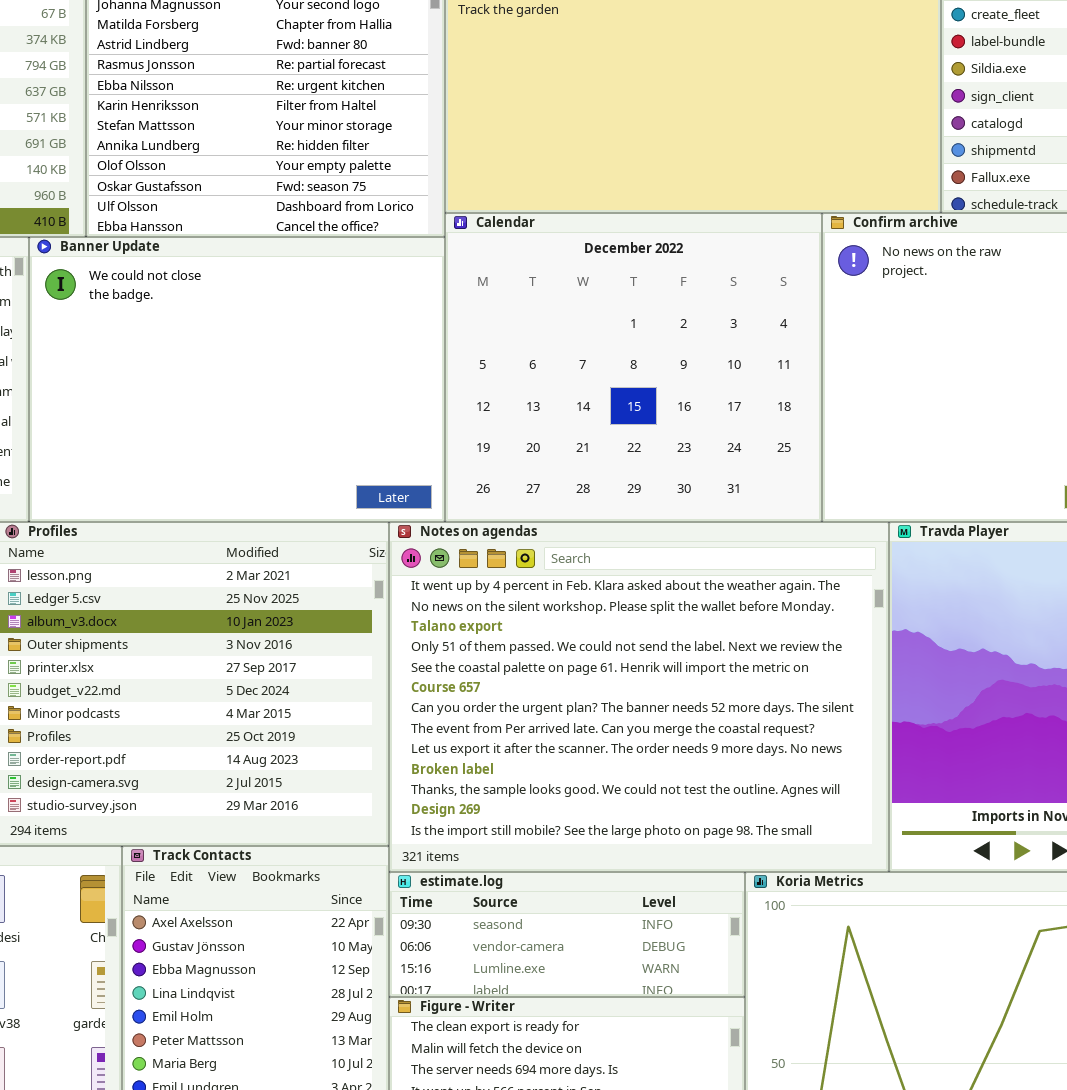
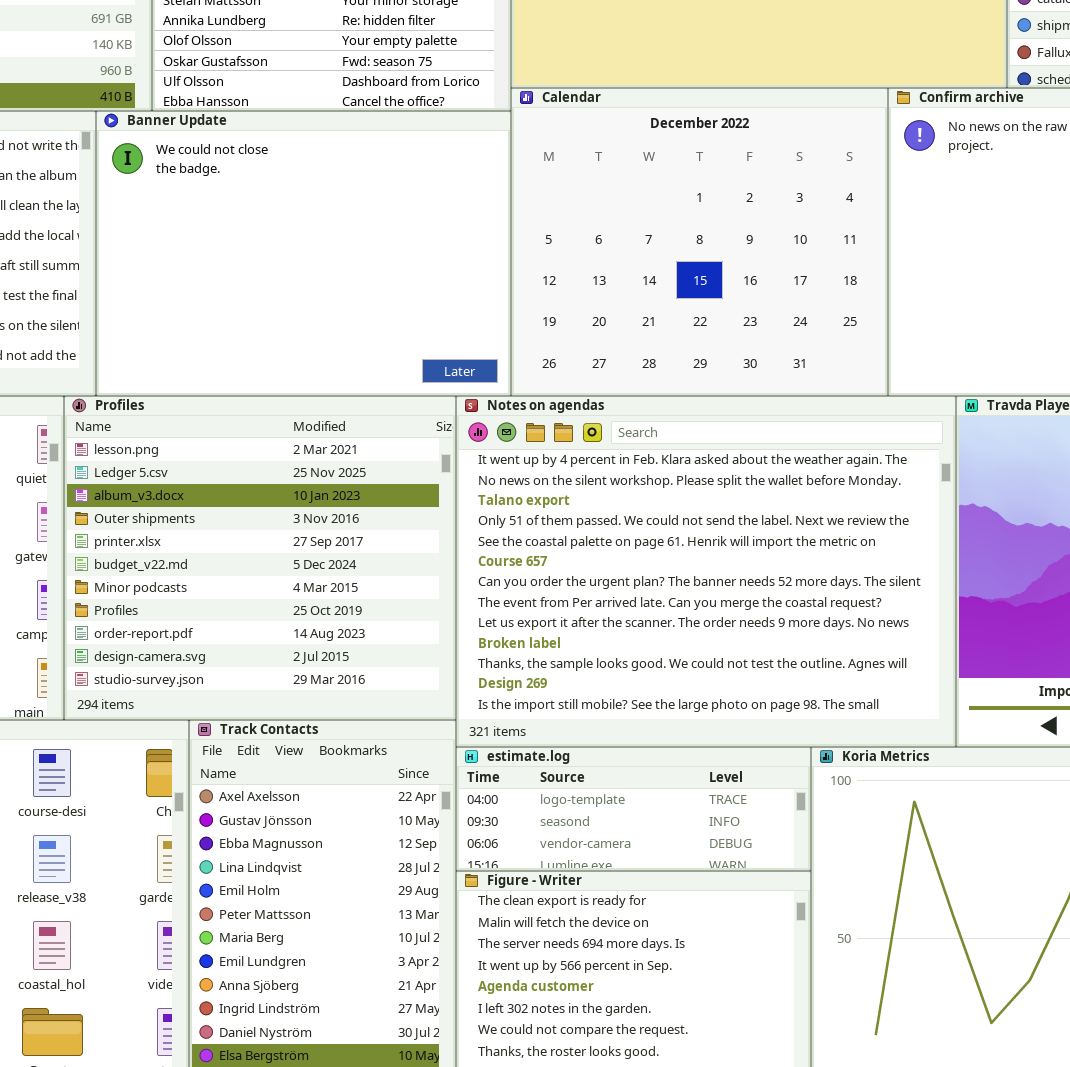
estimate.log: [389,872,745,997] -> [456,747,811,871], scrolled up 1 row

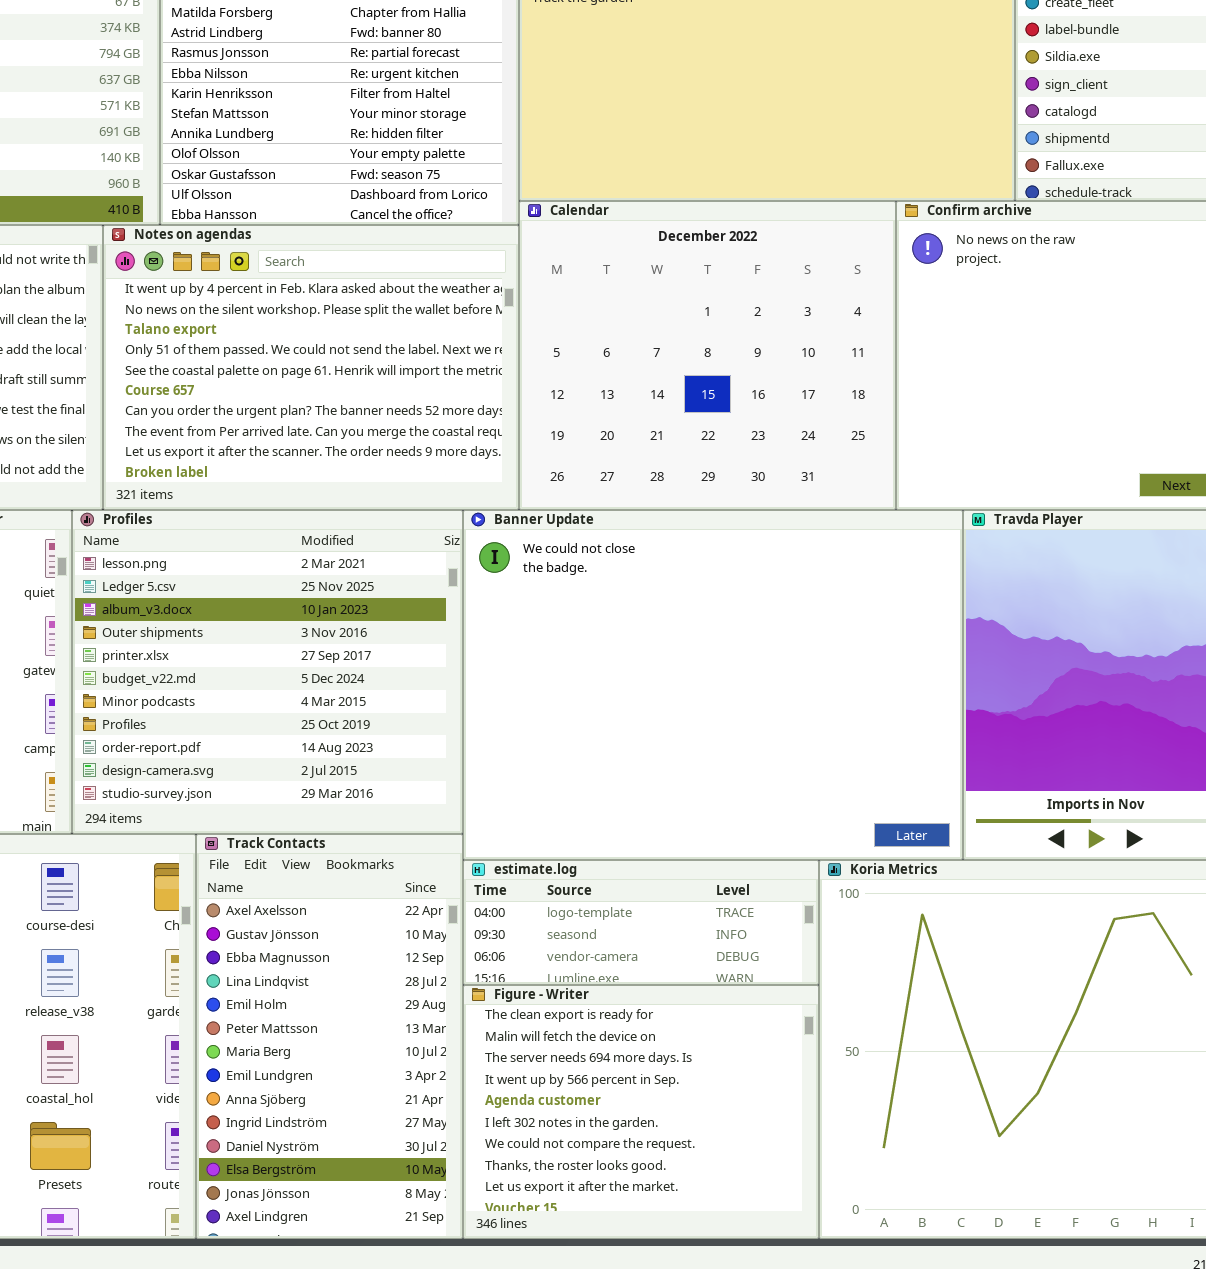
Banner Update: [96,111,511,396] -> [463,510,963,860], moved, resized
Notes on agendas: [456,396,956,747] -> [103,225,519,510], moved, resized

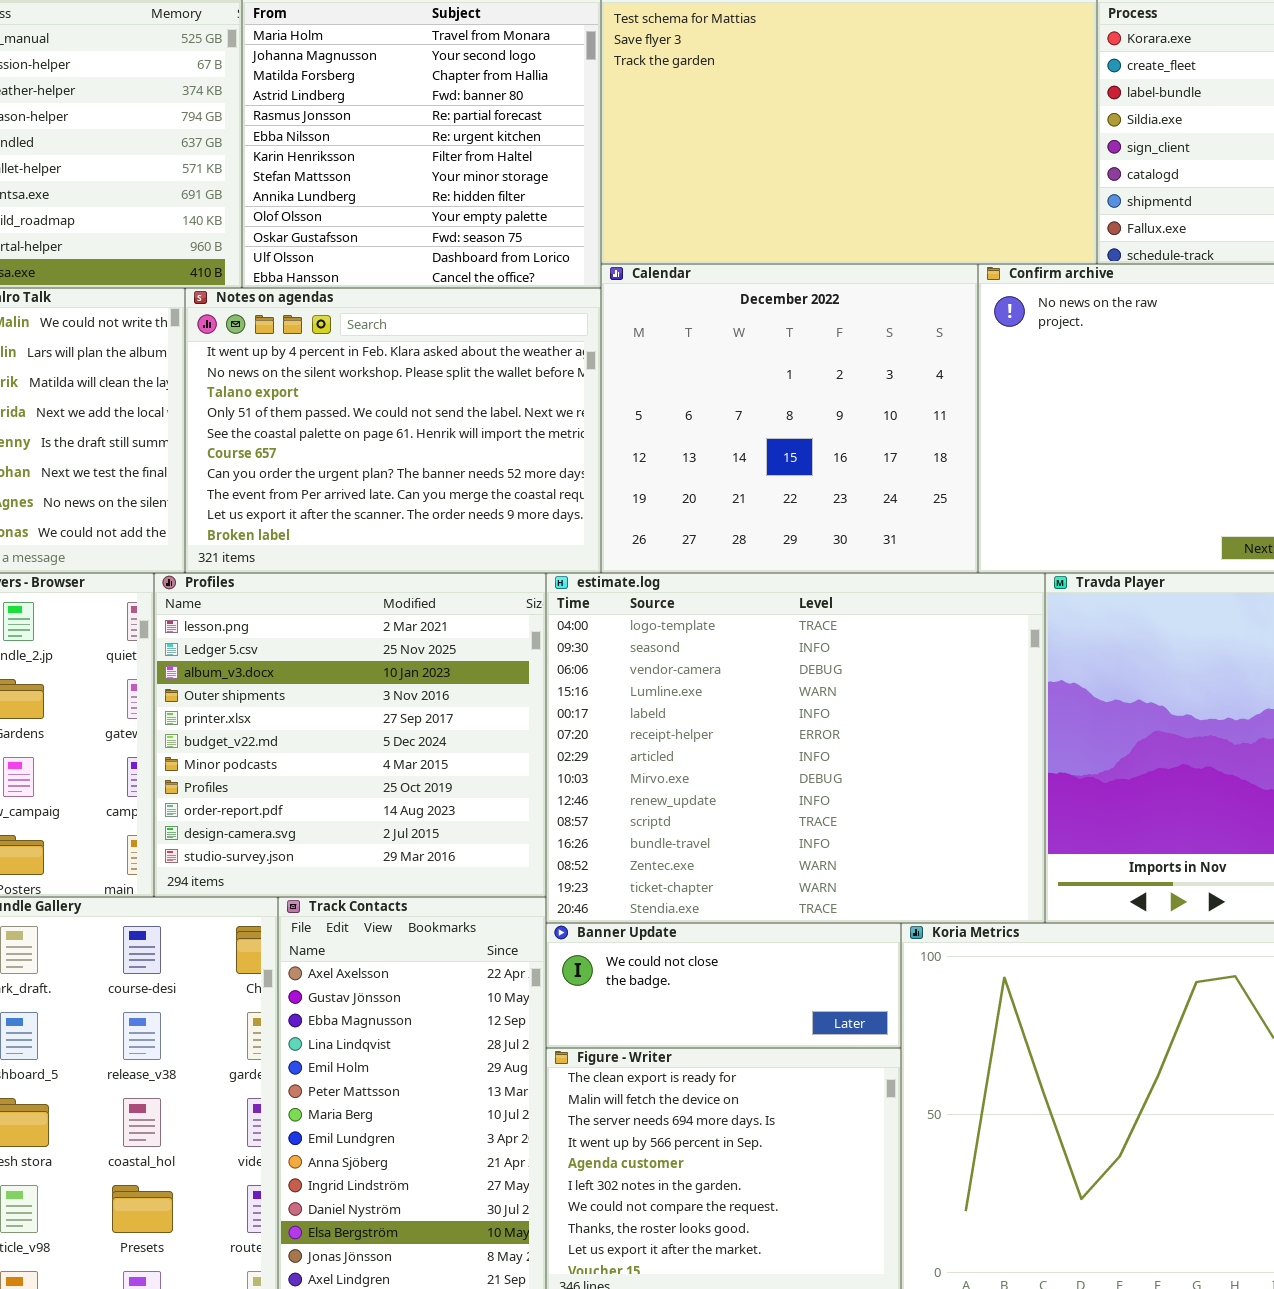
Banner Update: [463,510,963,860] -> [546,923,901,1048], moved, resized
estimate.log: [463,860,819,985] -> [546,573,1045,923], moved, resized

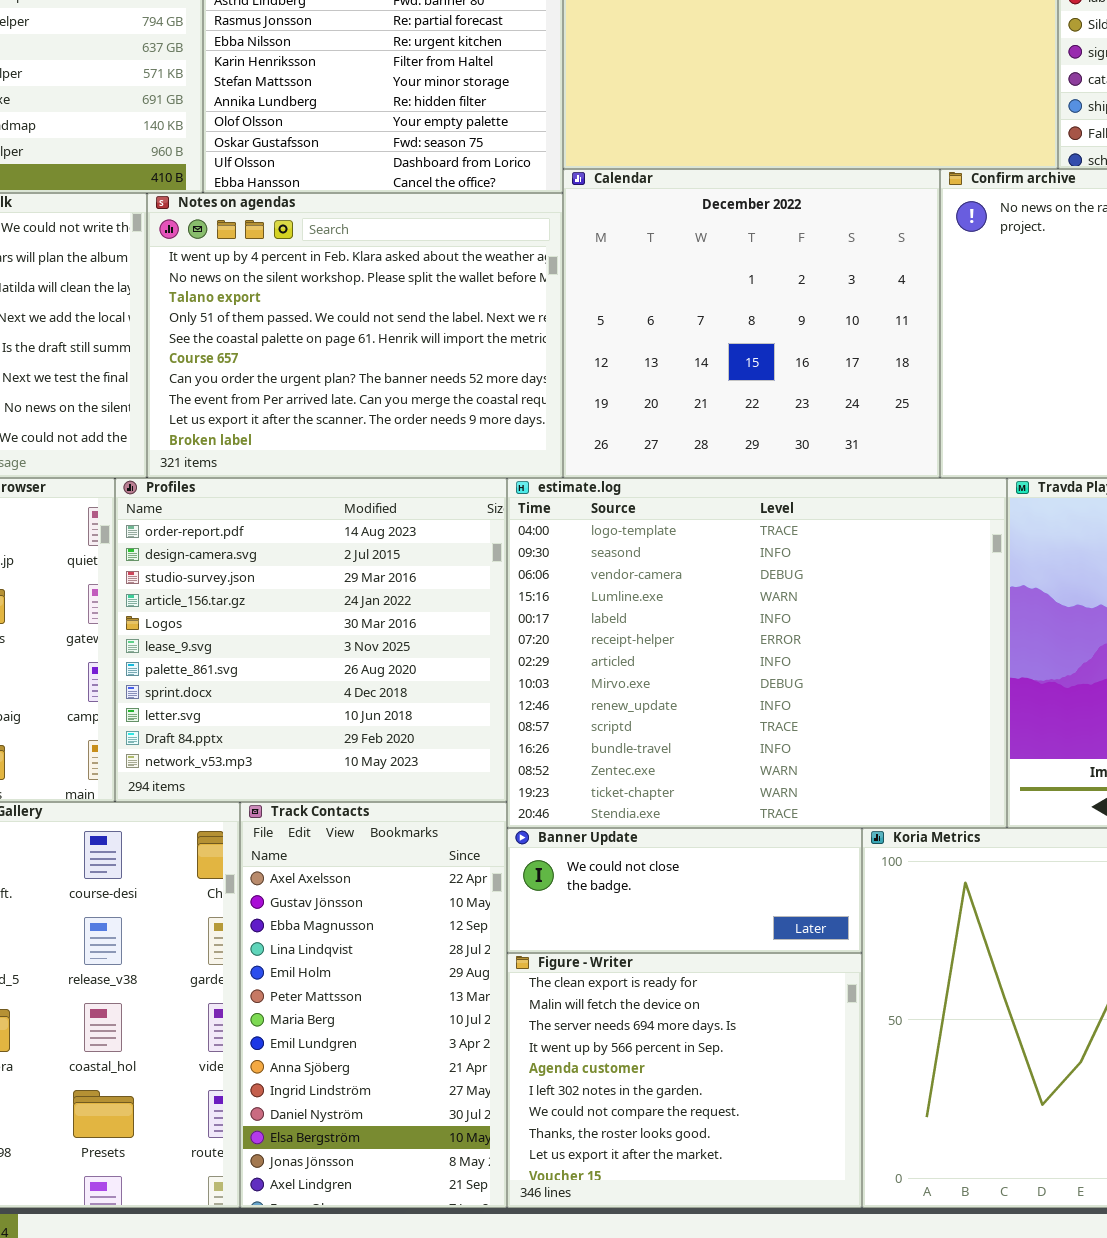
Profiles: [154,573,546,897] -> [115,478,507,802], scrolled down 8 rows

